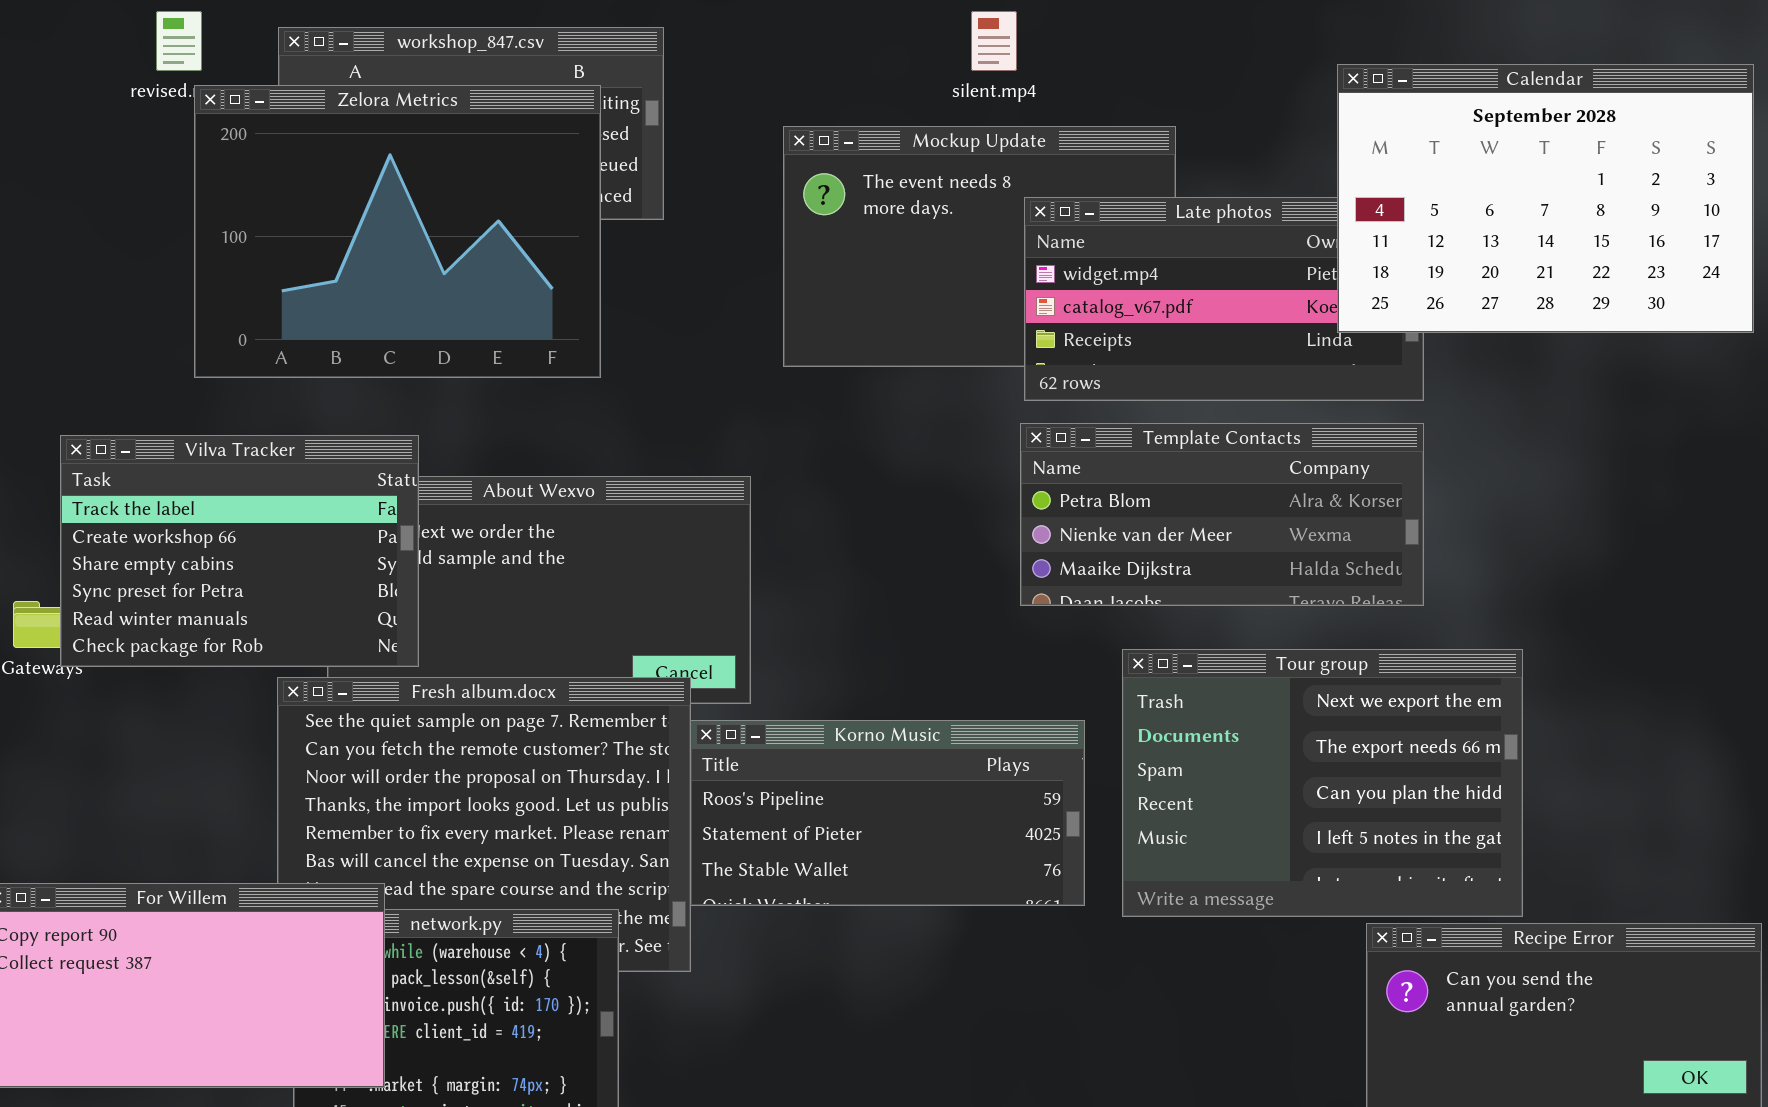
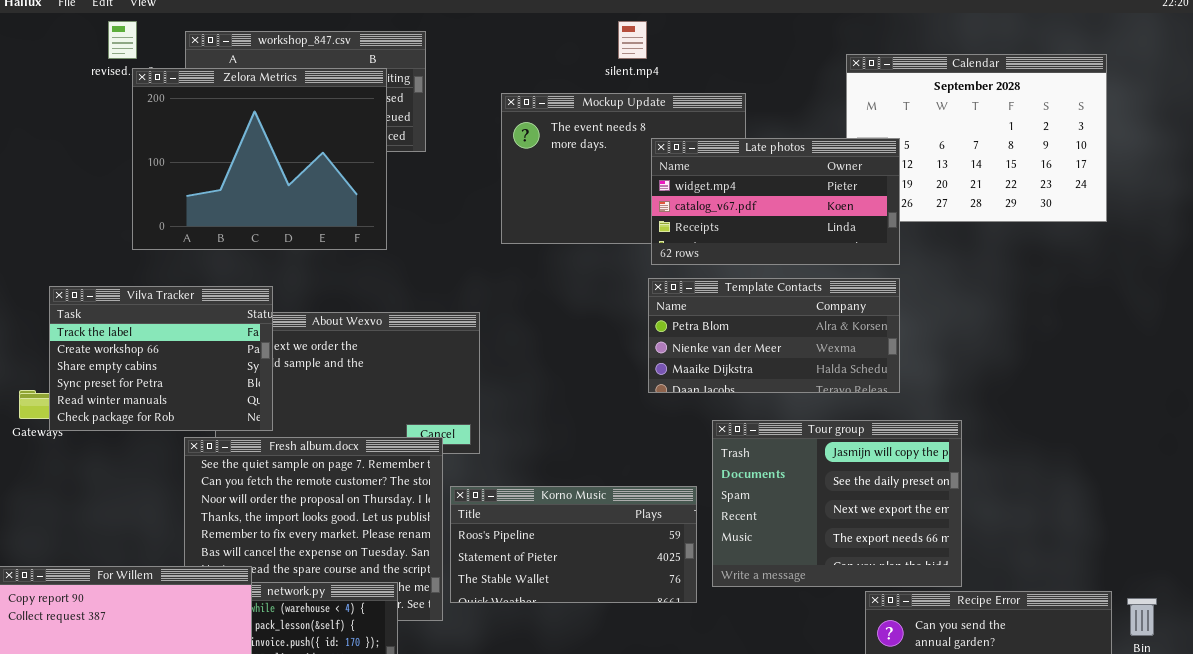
Late photos: [1024,197,1424,401] -> [651,138,900,265], raised
Tour group: [1122,649,1523,917] -> [712,420,962,587], scrolled up 2 rows
Korno Music: [690,720,1085,906] -> [450,486,697,603], moved

